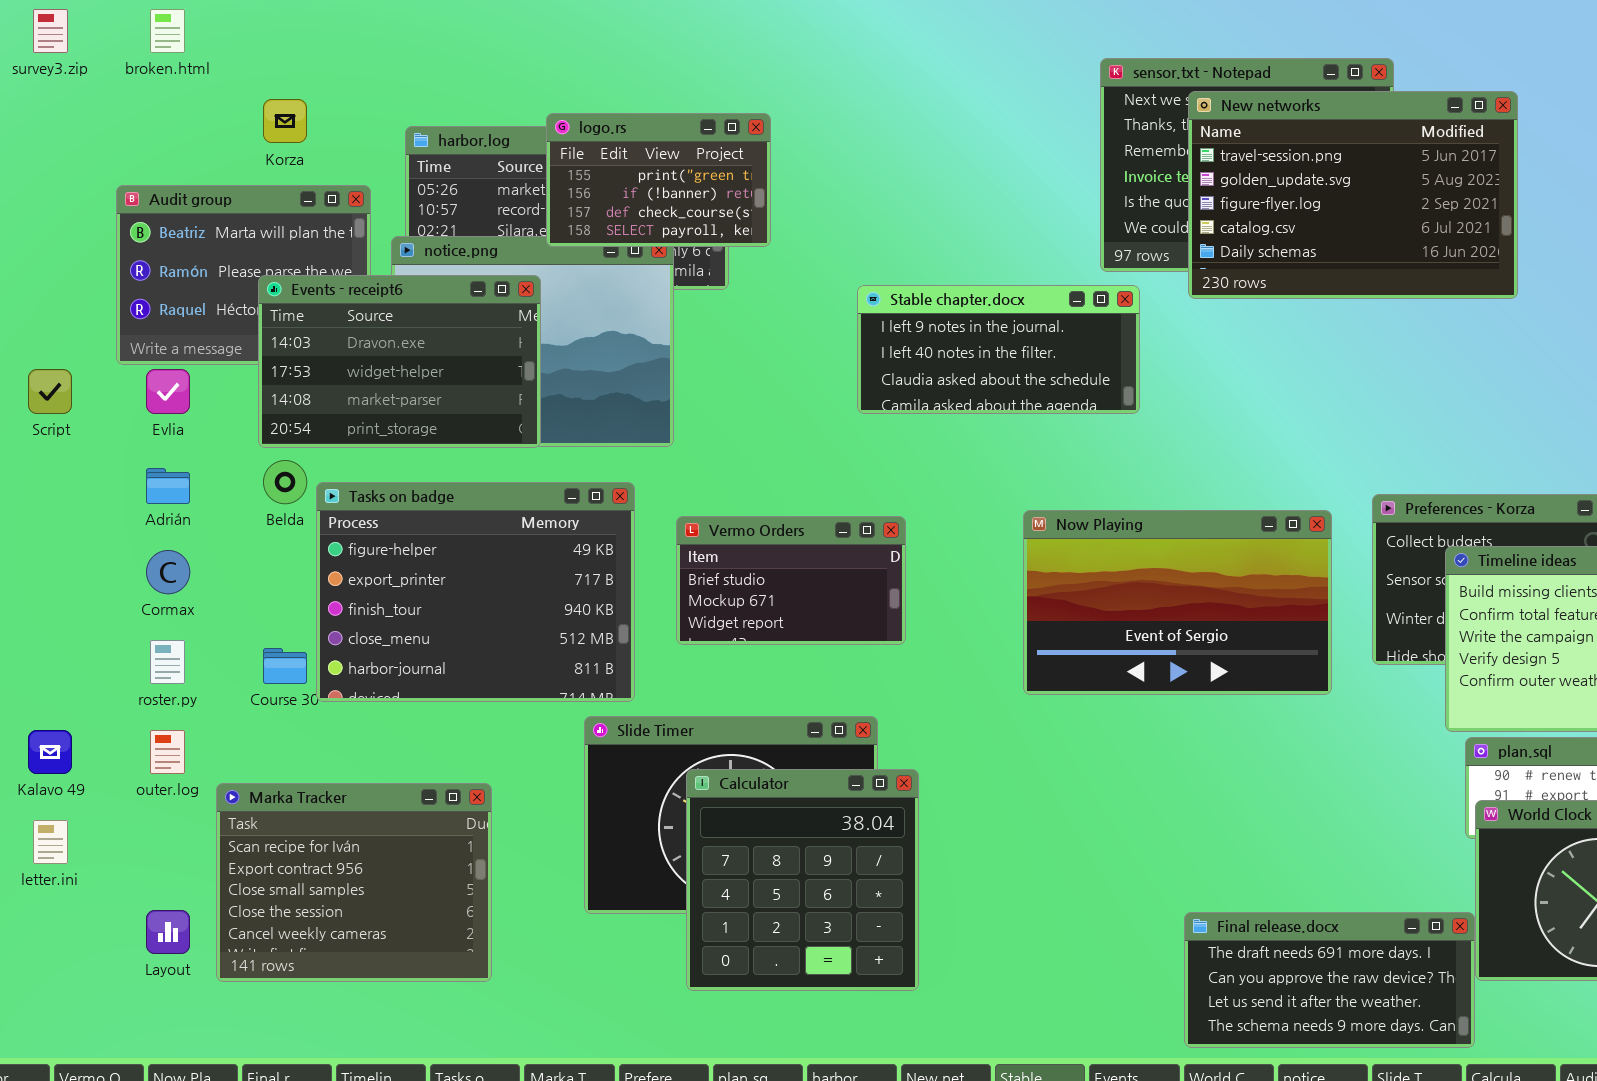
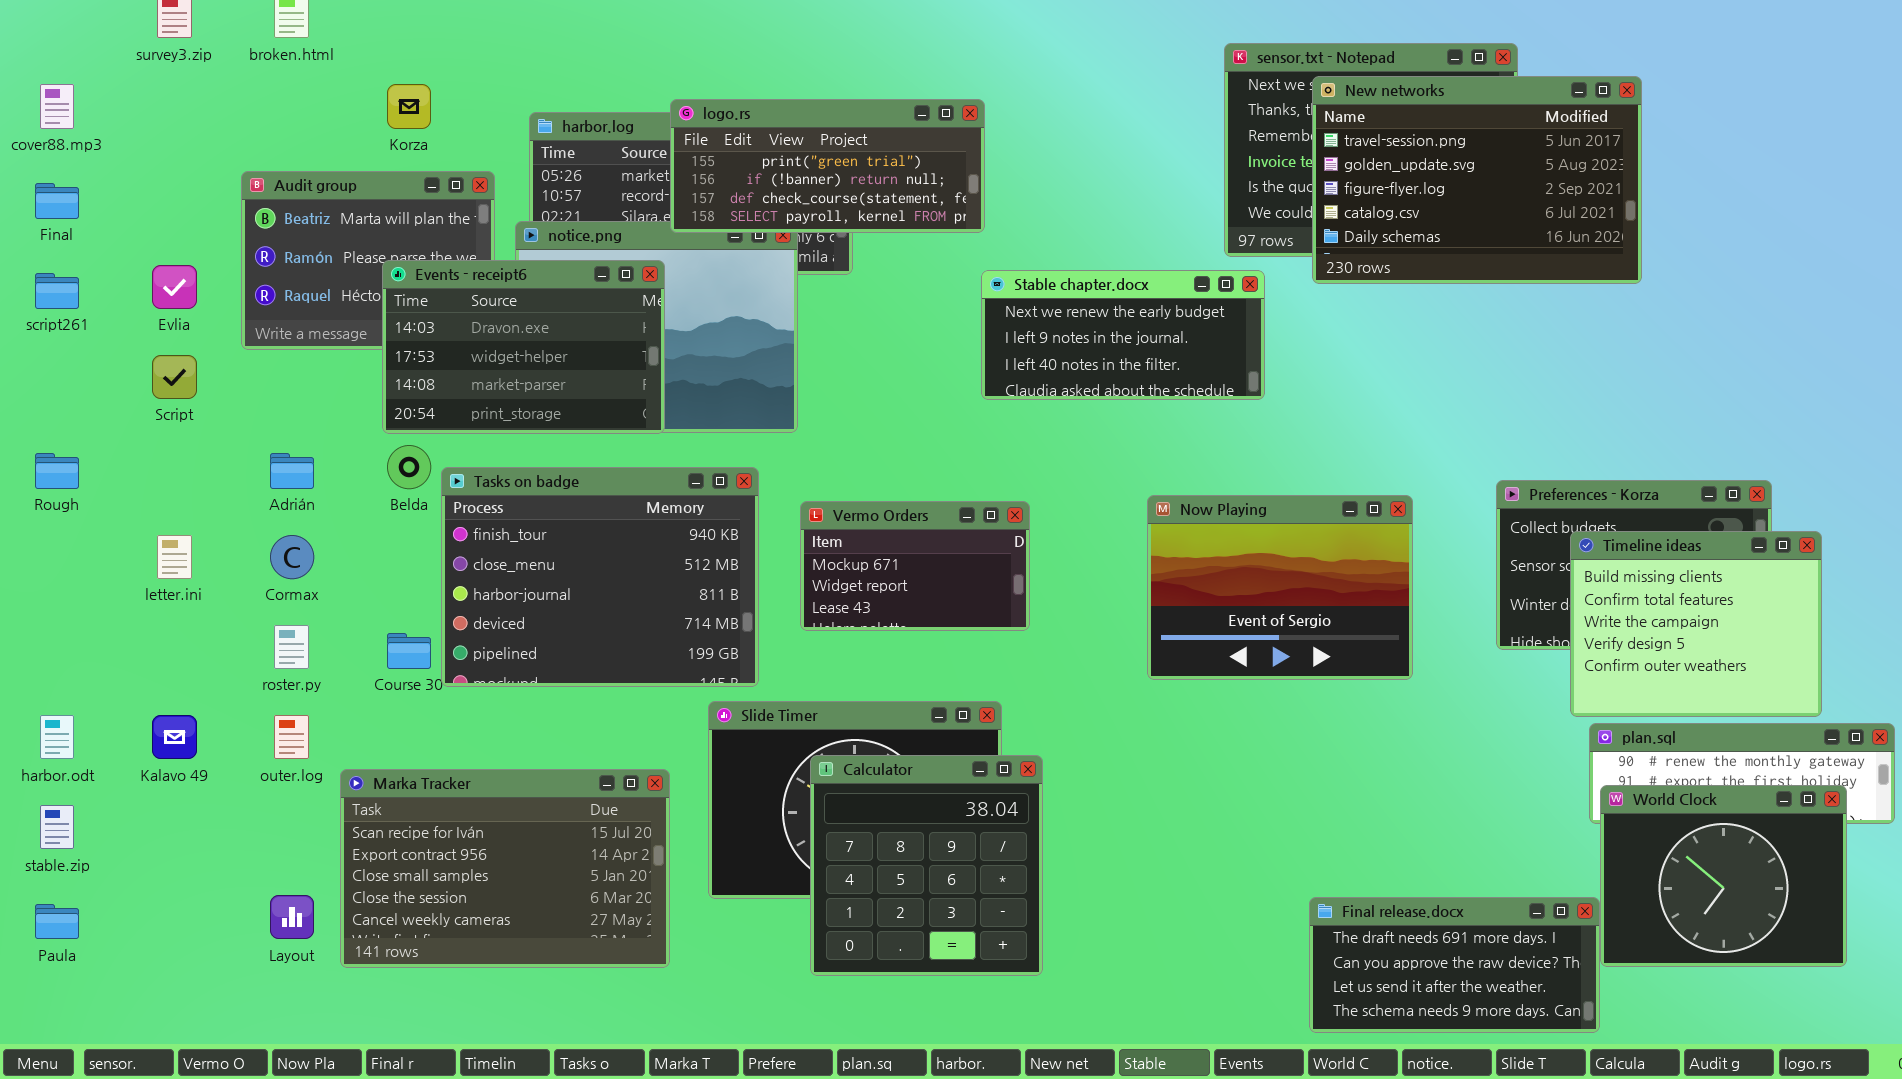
logo.rs: [546,113,771,247] -> [670,99,985,233], resized
Stable chapter.docx: [857,285,1140,414] -> [981,270,1265,400], scrolled up 1 row
Evlia: [146,369,190,414] -> [152,265,197,309], moved
Tasks on badge: [316,482,635,702] -> [441,467,759,687], scrolled down 2 rows
Now Playing: [1023,510,1332,695] -> [1147,495,1413,680], resized
Vermo Orders: [676,516,906,645] -> [800,501,1030,631], scrolled down 1 row
Marka Tracker: [216,783,492,982] -> [340,769,670,968], resized
letter.ini: [33,820,68,864] -> [157,535,192,579], moved

